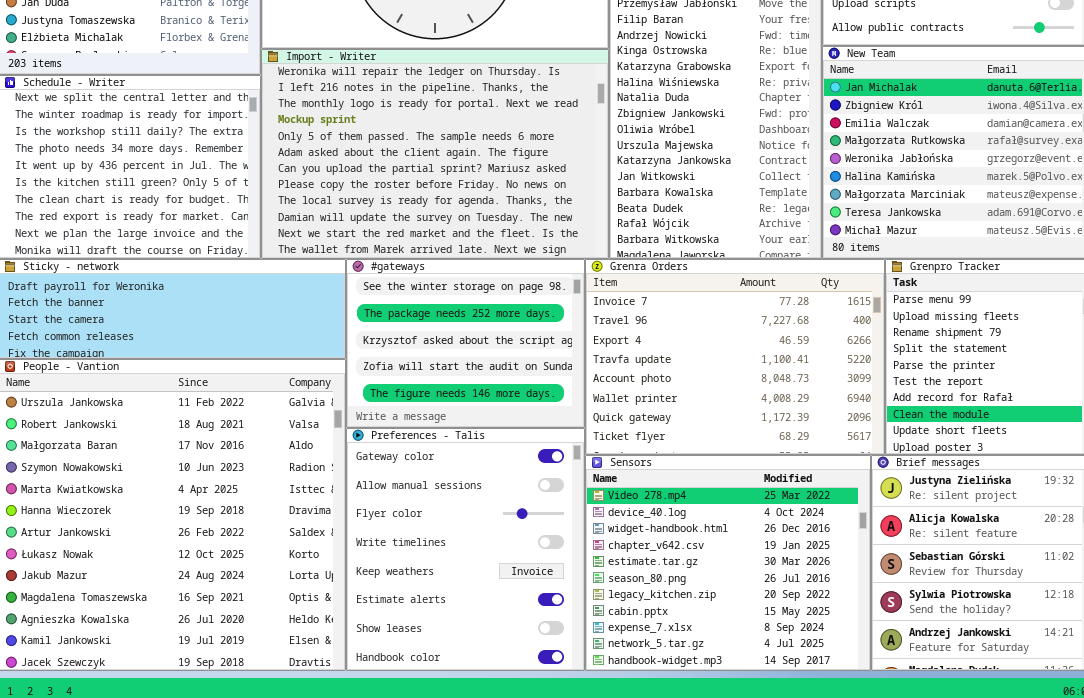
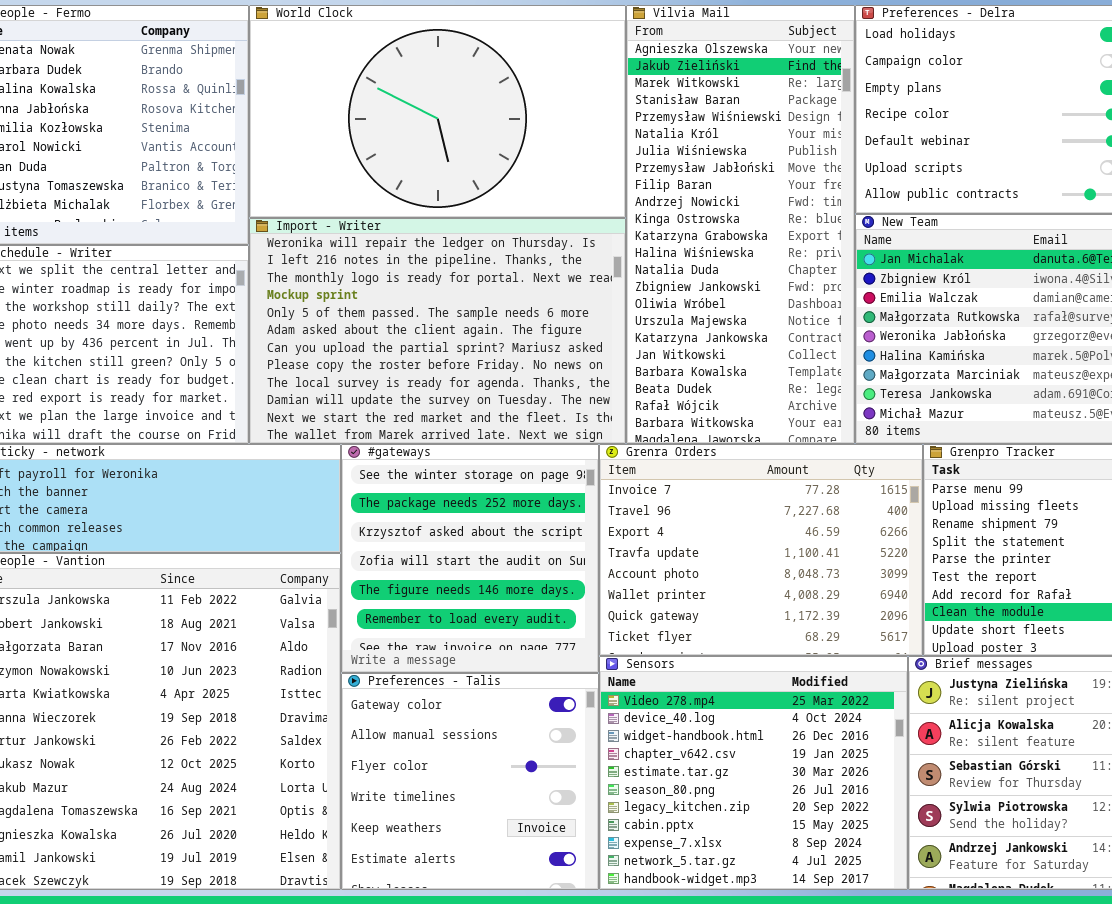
#gateways: [346,259,585,428] -> [341,444,599,673], resized
Preferences - Talis: [346,428,585,671] -> [341,673,599,890], resized

